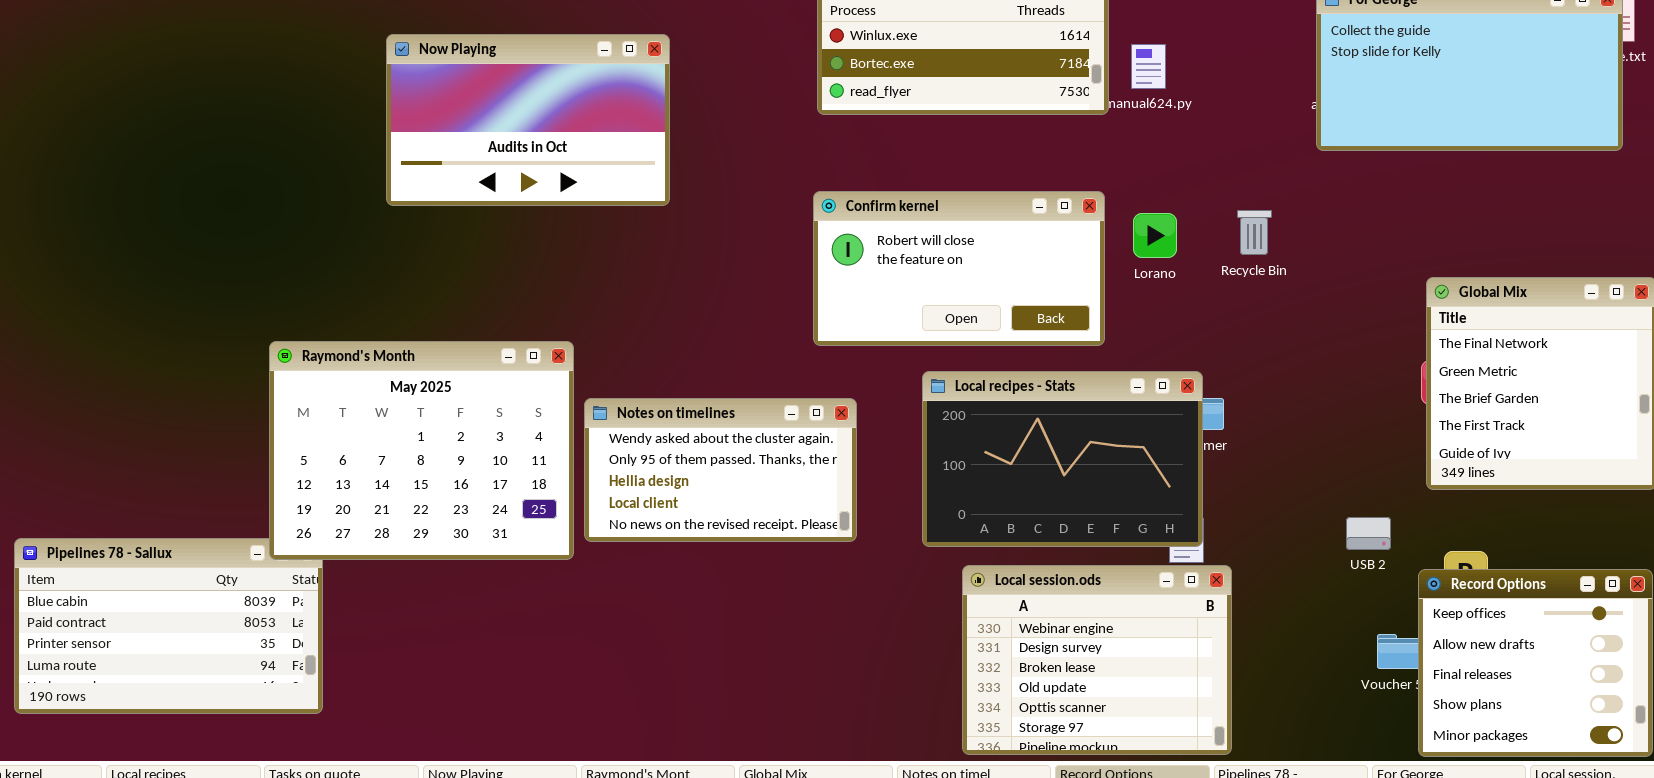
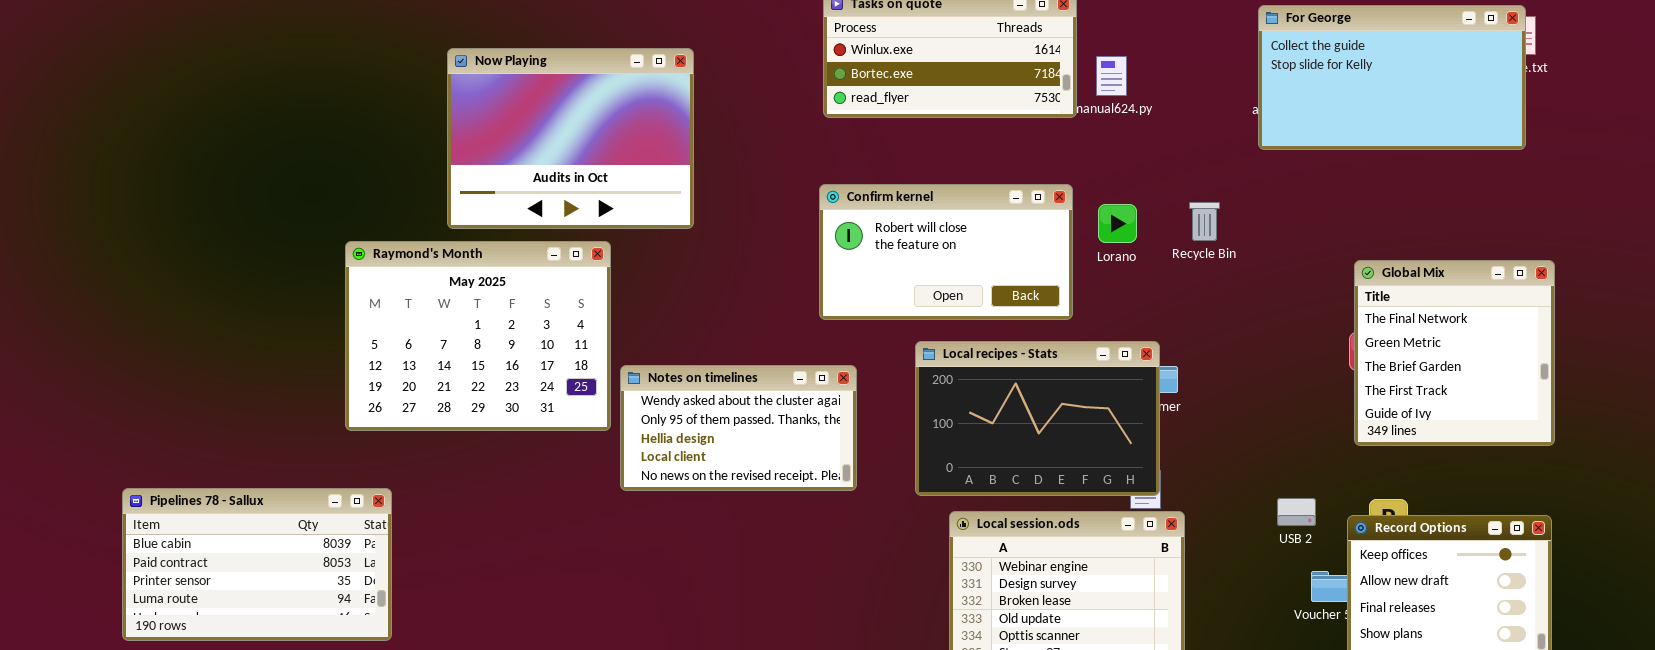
Now Playing: [386,34,670,206] -> [447,48,694,229], resized
Raymond's Month: [269,341,574,560] -> [345,241,611,431], moved
USB 2: [1346,517,1391,550] -> [1277,498,1316,526], moved

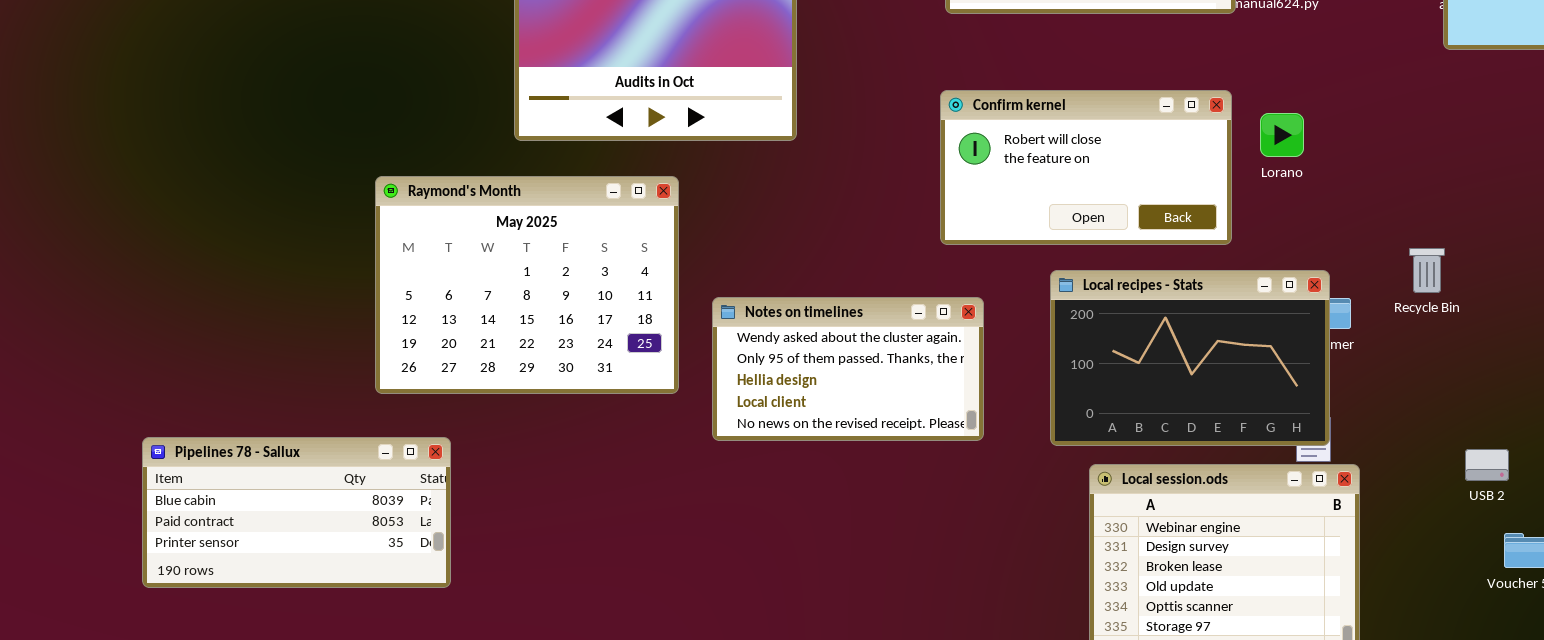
Recycle Bin: [1189,202,1220,241] -> [1409,248,1445,293], moved
Raymond's Month: [345,241,611,431] -> [375,176,679,394], moved
Pipelines 78 - Sallux: [122,488,392,641] -> [142,437,451,588], resized

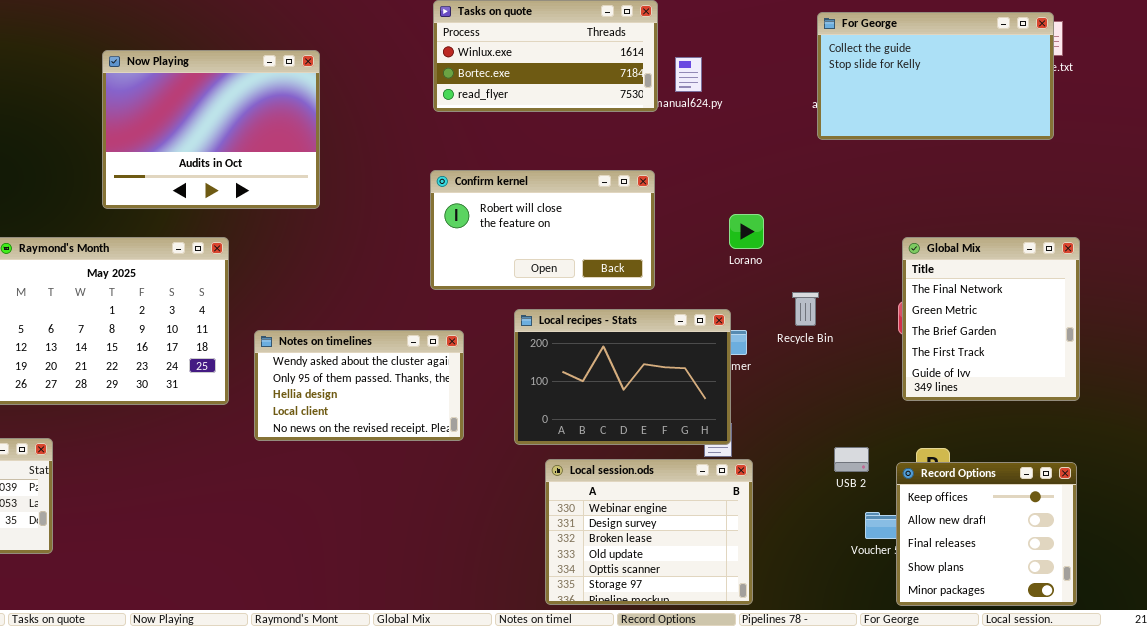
Lorano: [1260,113,1304,157] -> [729,214,764,249], moved

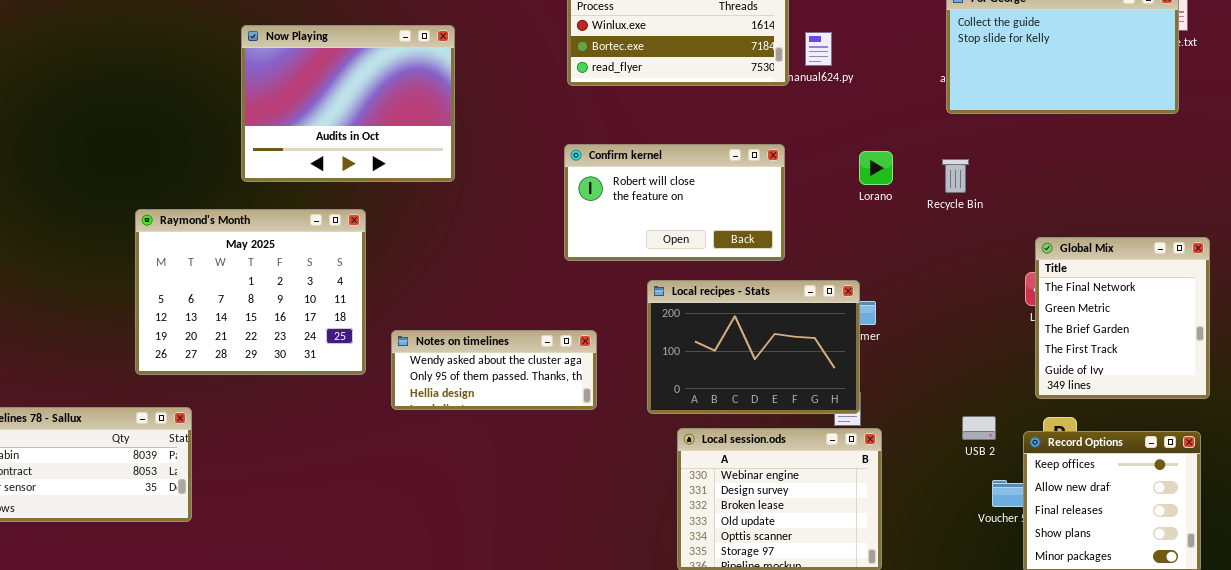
Lorano: [729,214,764,249] -> [859,151,893,185], moved
Global Mix: [902,237,1080,401] -> [1035,237,1210,399], moved
Recycle Bin: [792,292,819,326] -> [942,159,969,193], moved
Notes on timelines: [254,330,464,441] -> [391,330,597,410], resized

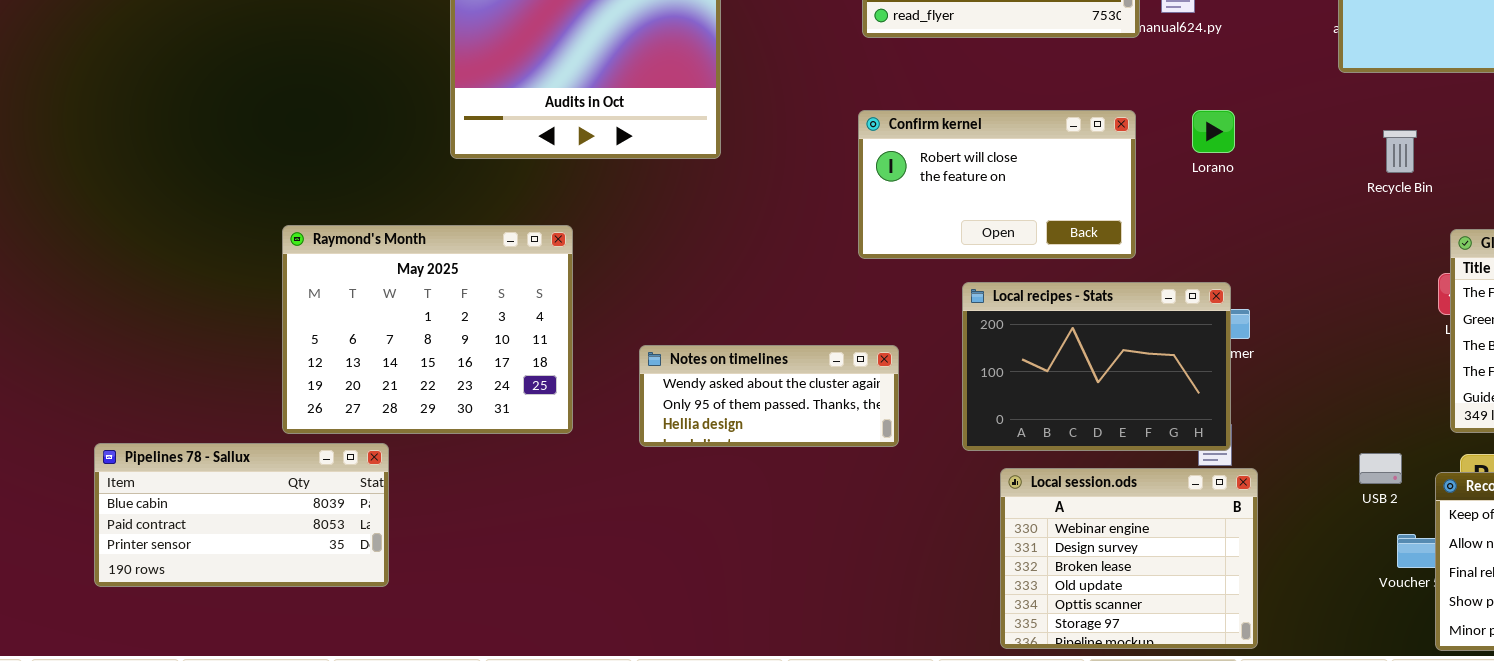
Lorano: [859,151,893,185] -> [1192,110,1235,153], moved
Recycle Bin: [942,159,969,193] -> [1383,130,1417,173], moved
Raymond's Month: [135,209,366,375] -> [282,225,573,434], moved

